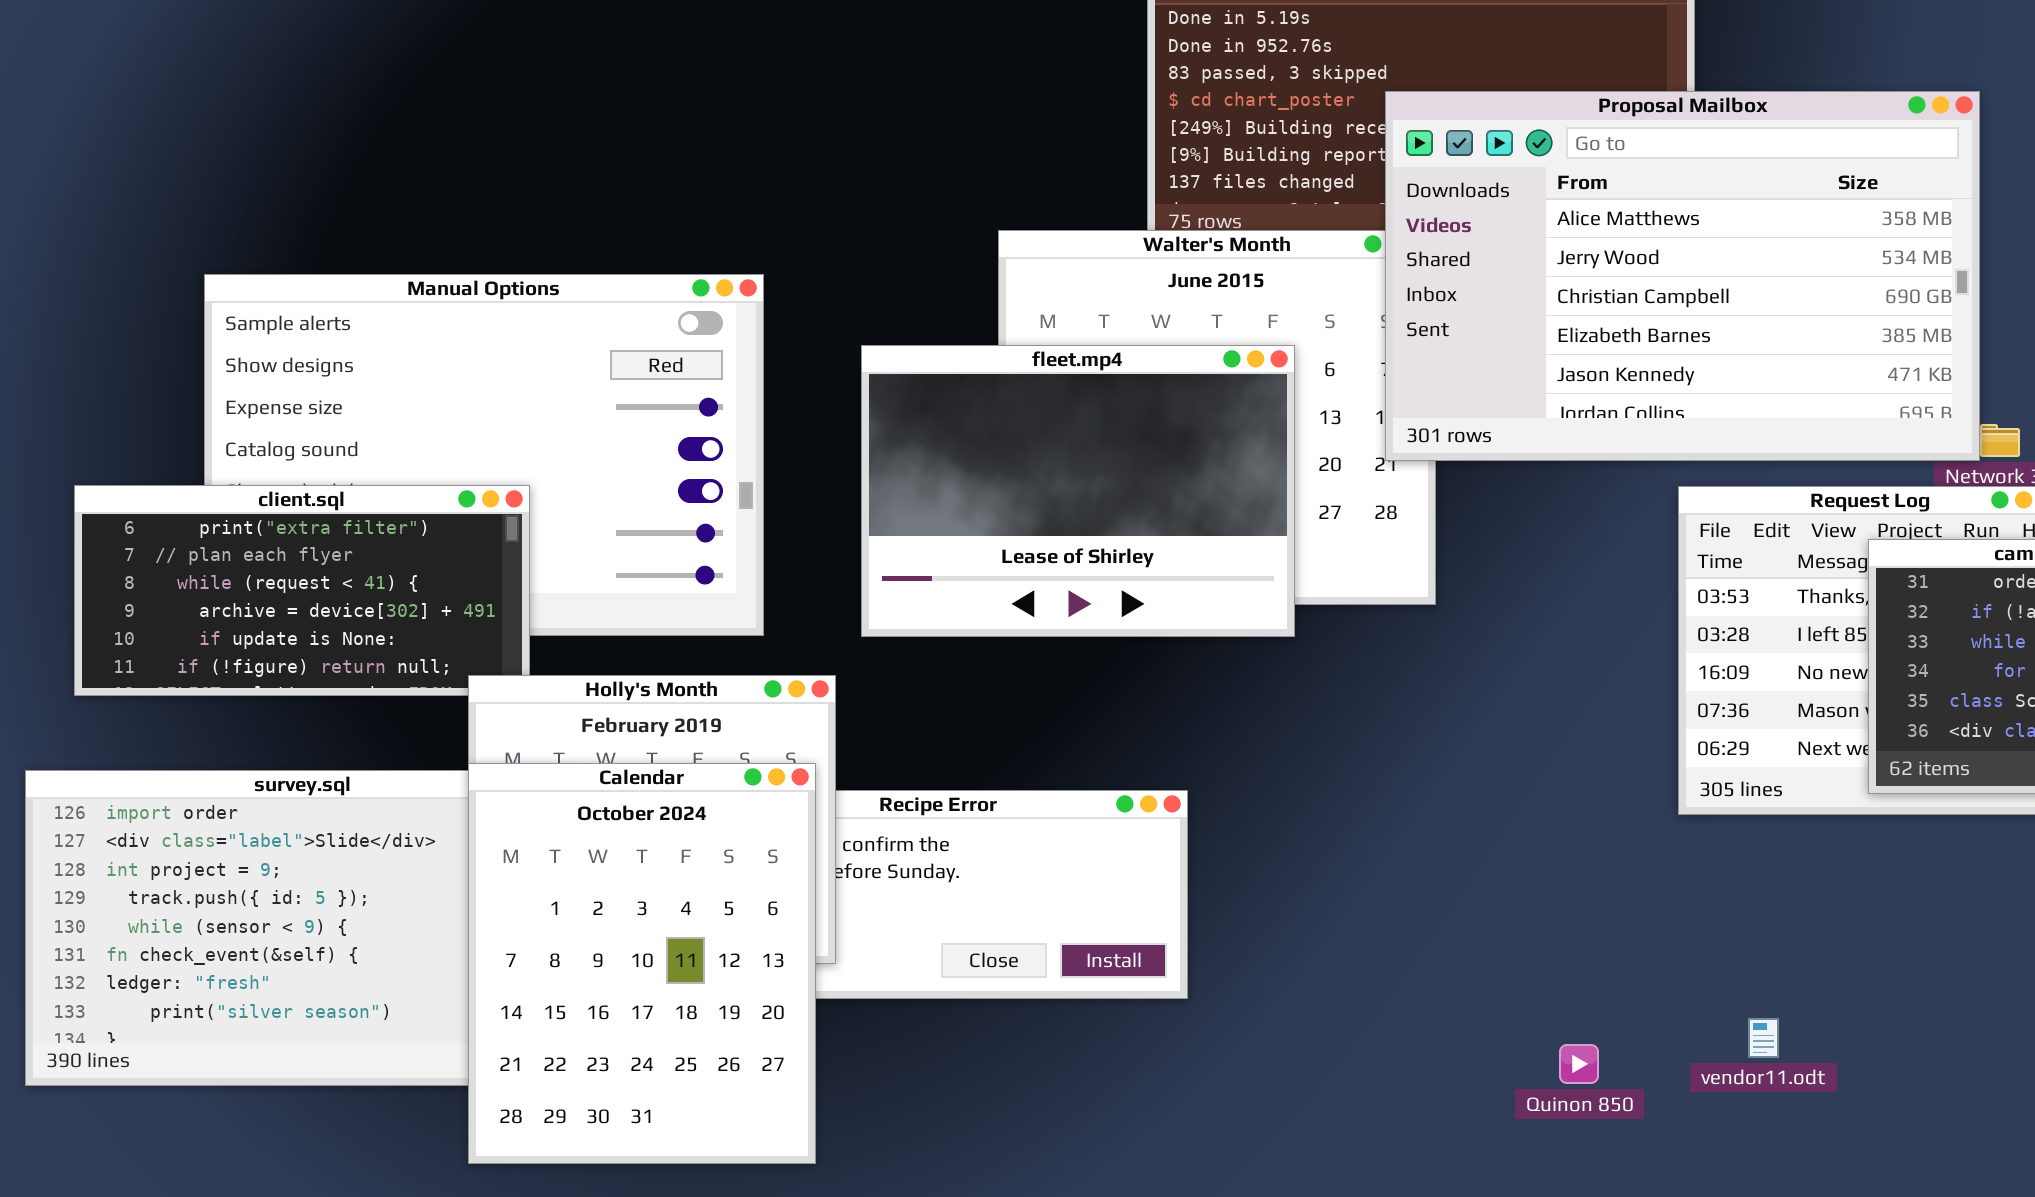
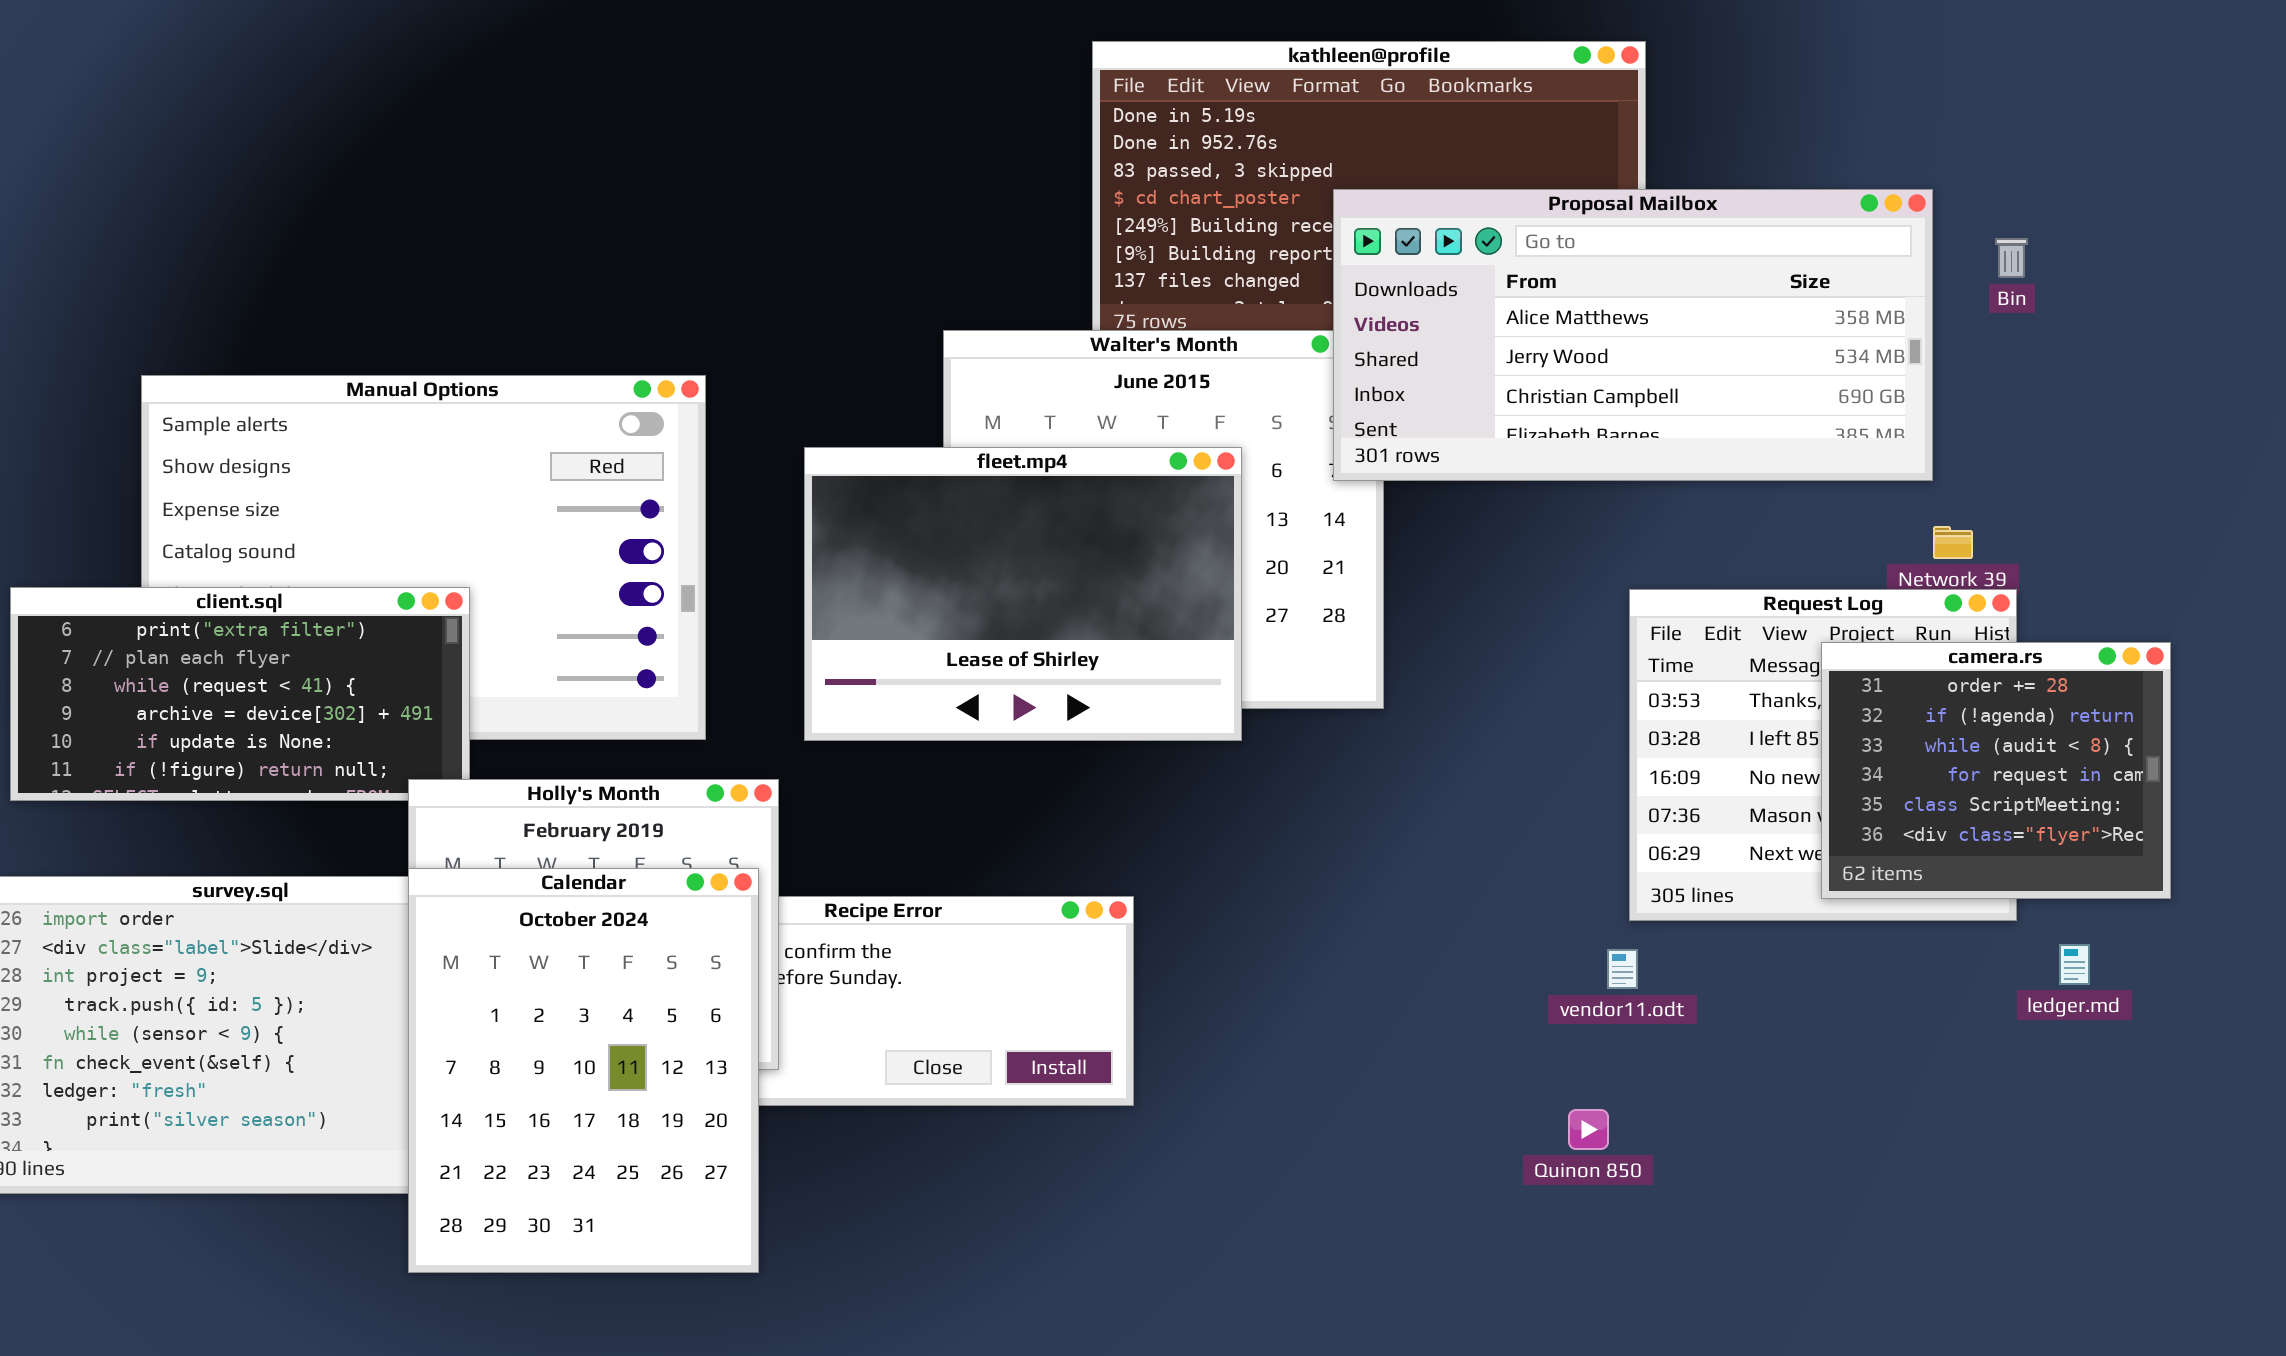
Proposal Mailbox: [1385,91,1980,461] -> [1333,189,1933,481], resized
vendor11.odt: [1748,1018,1779,1058] -> [1607,949,1638,989], moved
Quinon 850: [1559,1044,1599,1084] -> [1568,1109,1609,1150], moved

